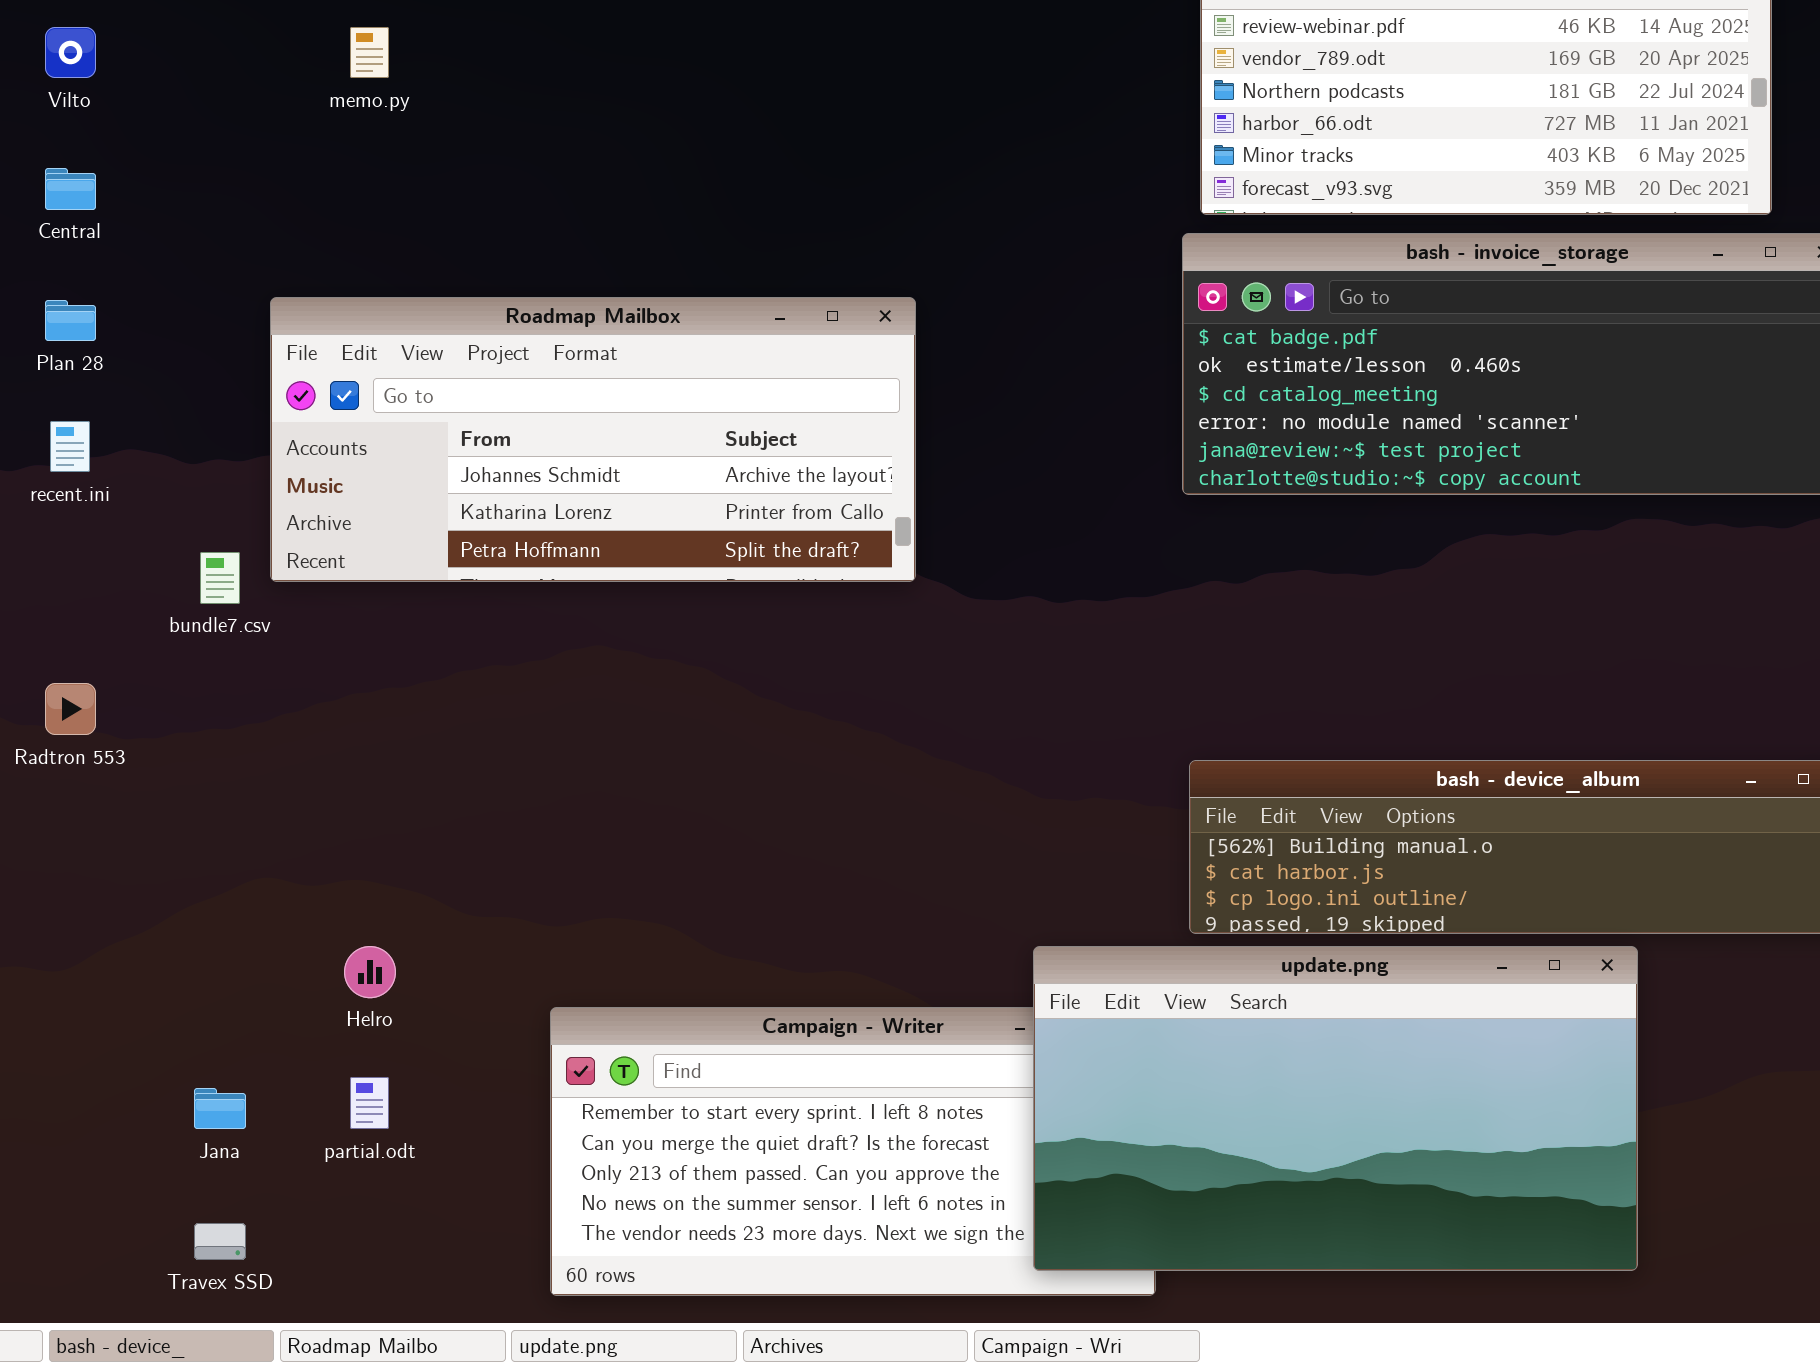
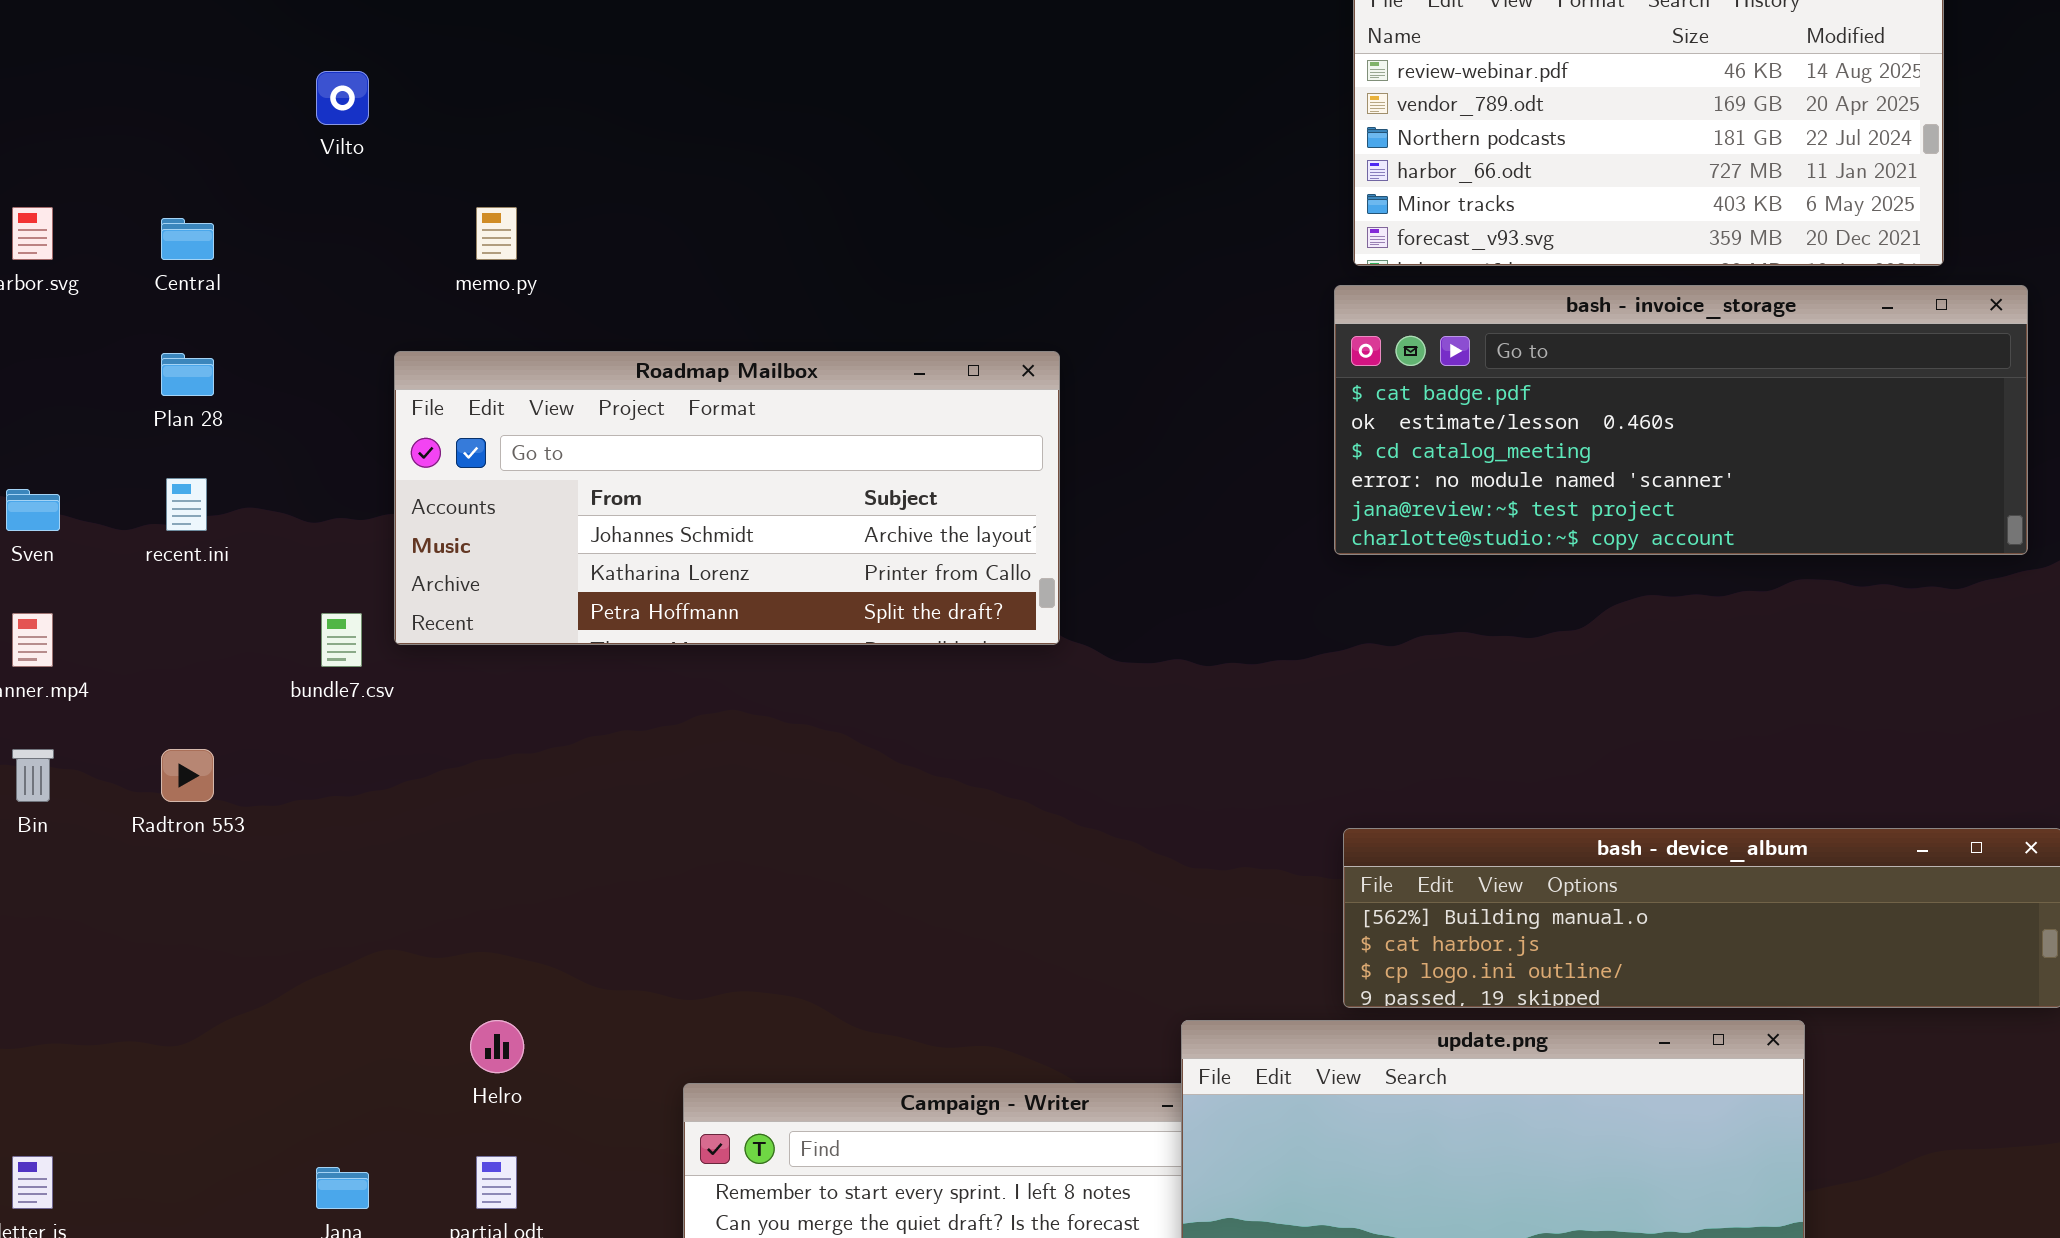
Vilto: [45,27,96,78] -> [316,71,369,125], moved
memo.py: [350,27,389,78] -> [476,207,517,260], moved

